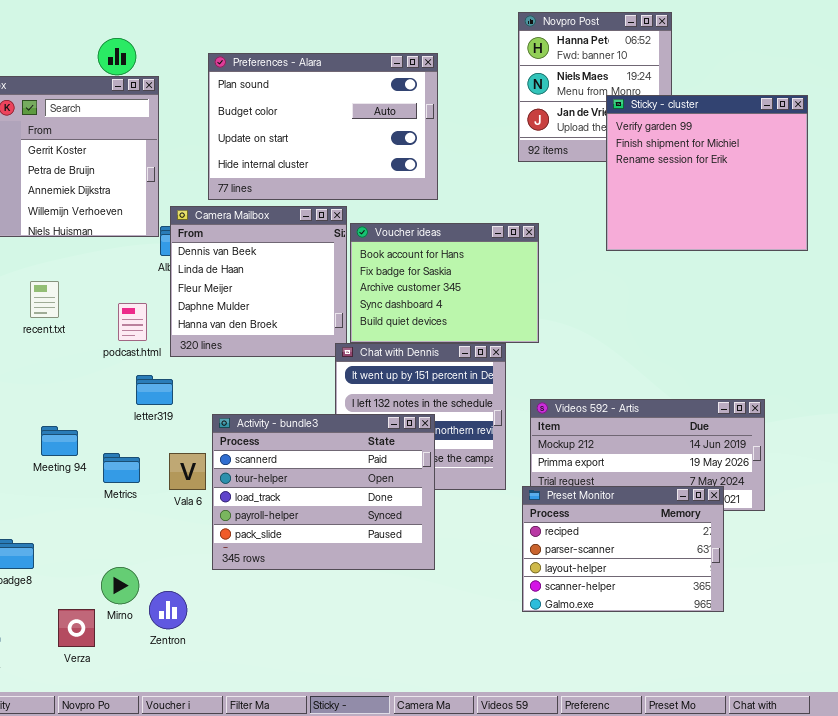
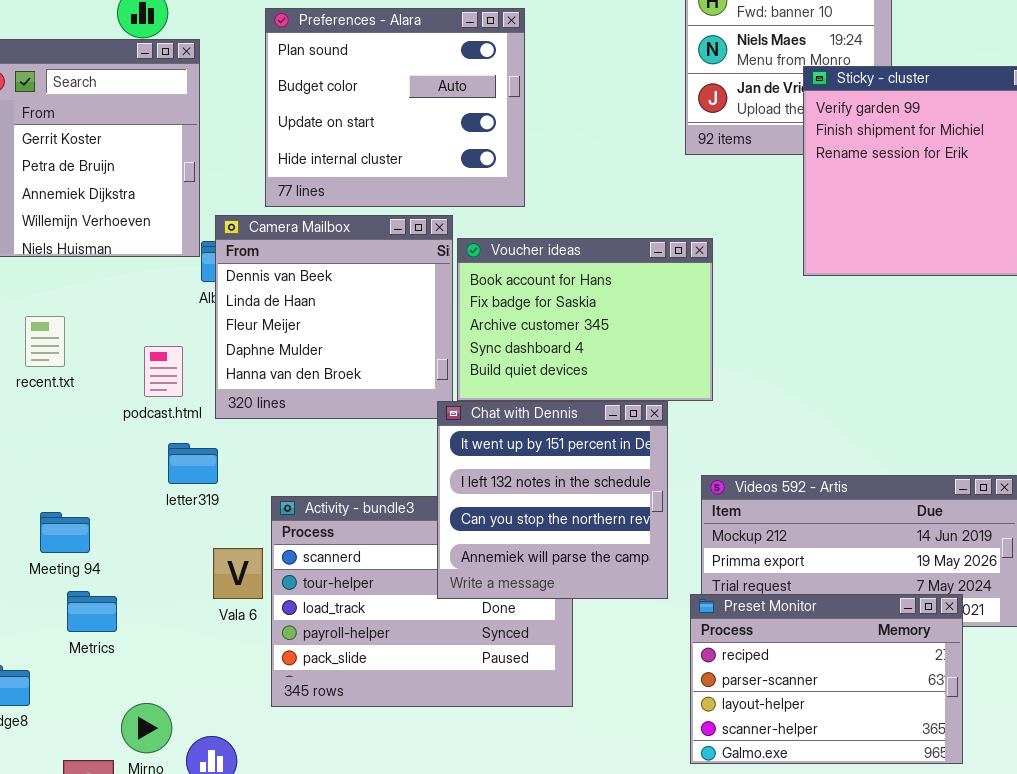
Preferences - Alara: [208,53,438,200] -> [265,8,525,207], resized
Chat with Dennis: [335,343,506,490] -> [437,401,668,599], raised
Metrics: [103,453,140,483] -> [67,591,117,632], moved

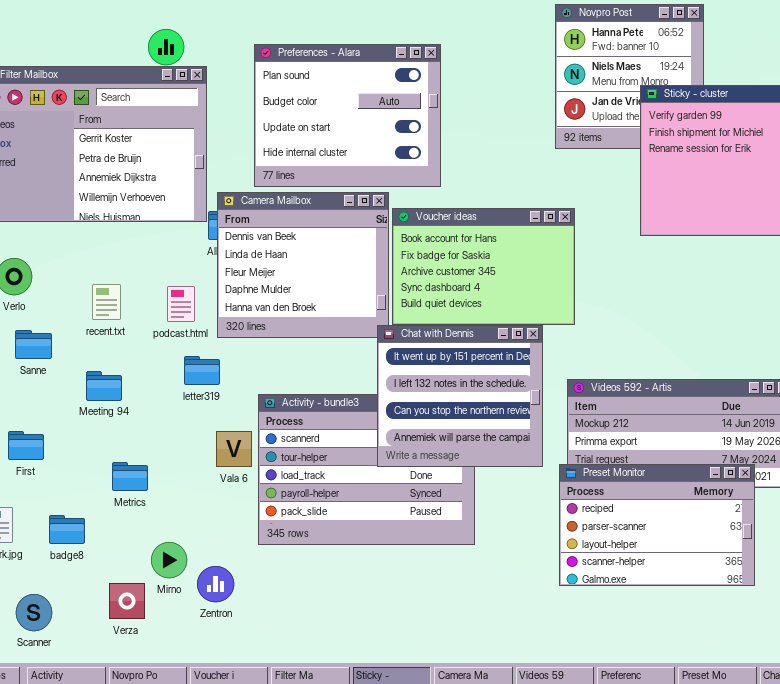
recent.txt: [25,316,65,367] -> [92,284,121,320], moved
Meeting 94: [40,512,90,553] -> [86,371,122,401], moved

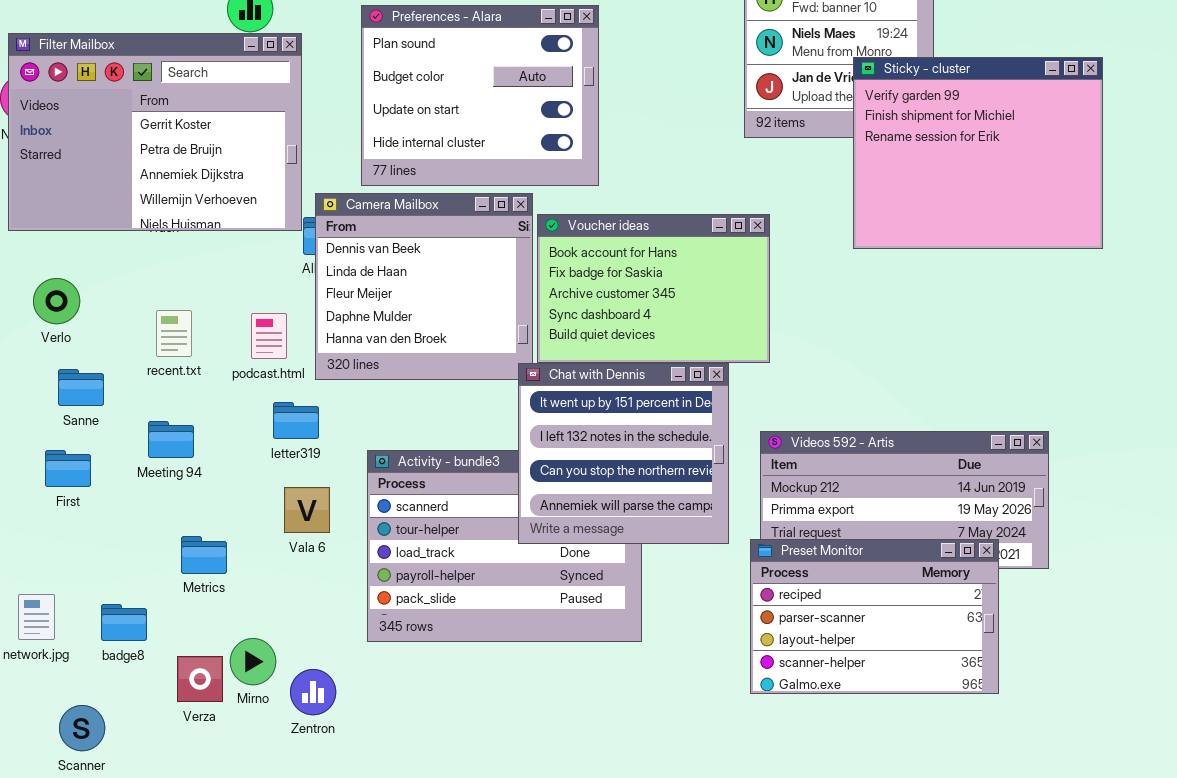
First: [8,431,44,460] -> [45,450,91,487], moved
Vala 6: [216,431,252,467] -> [284,487,330,533], moved
Verza: [109,583,145,619] -> [177,656,223,702], moved

